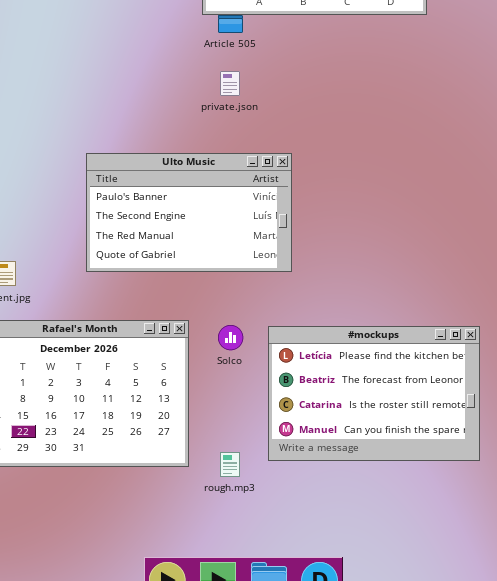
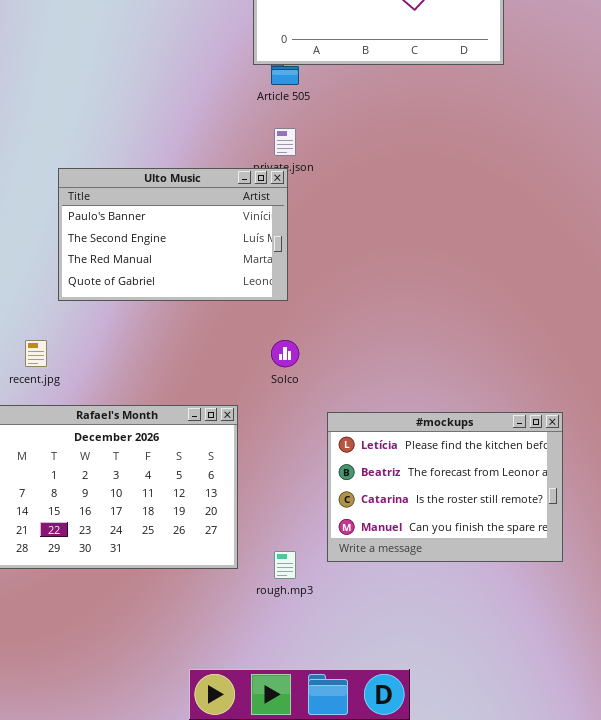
Ulto Music: [86,153,292,272] -> [58,168,288,301], moved
Solco: [218,325,243,350] -> [271,340,299,367], moved

